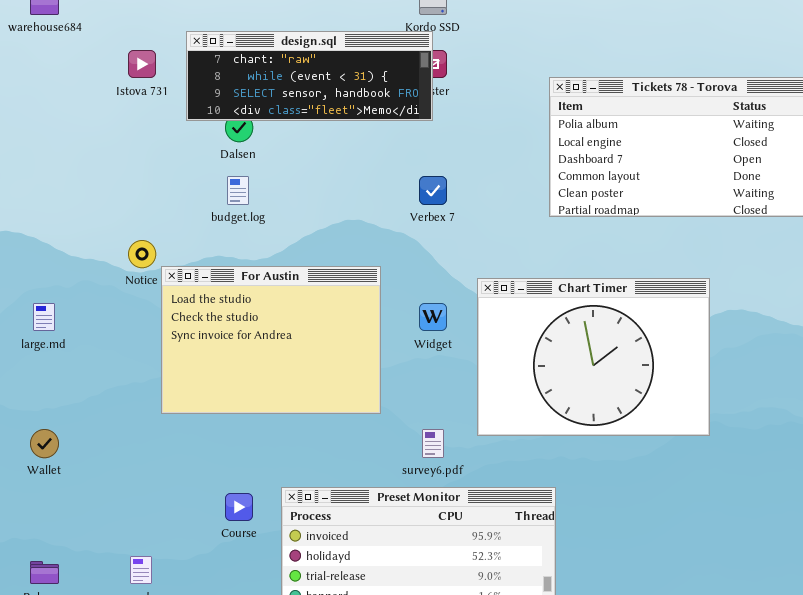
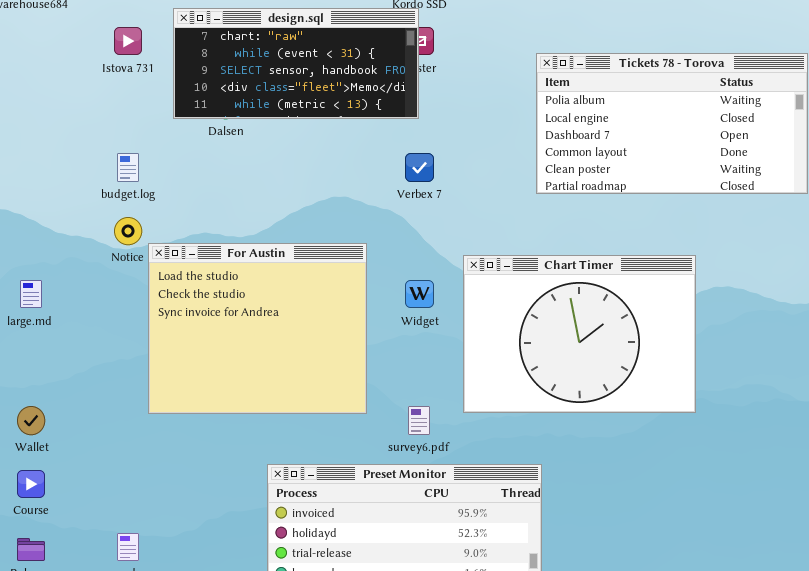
design.sql: [186,31,433,121] -> [173,8,419,119], resized
budget.log: [227,176,249,205] -> [117,153,139,182], moved
For Austin: [161,266,381,414] -> [148,243,367,414], resized
Course: [225,493,253,521] -> [17,470,45,498], moved

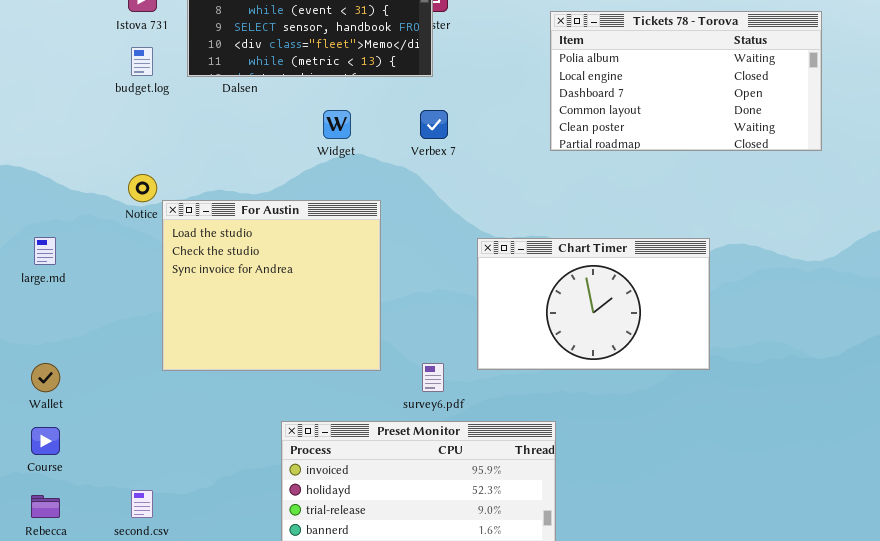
budget.log: [117,153,139,182] -> [131,47,153,76], moved
Chart Timer: [463,255,696,413] -> [477,238,710,370], resized
Widget: [405,280,434,308] -> [323,110,351,139], moved

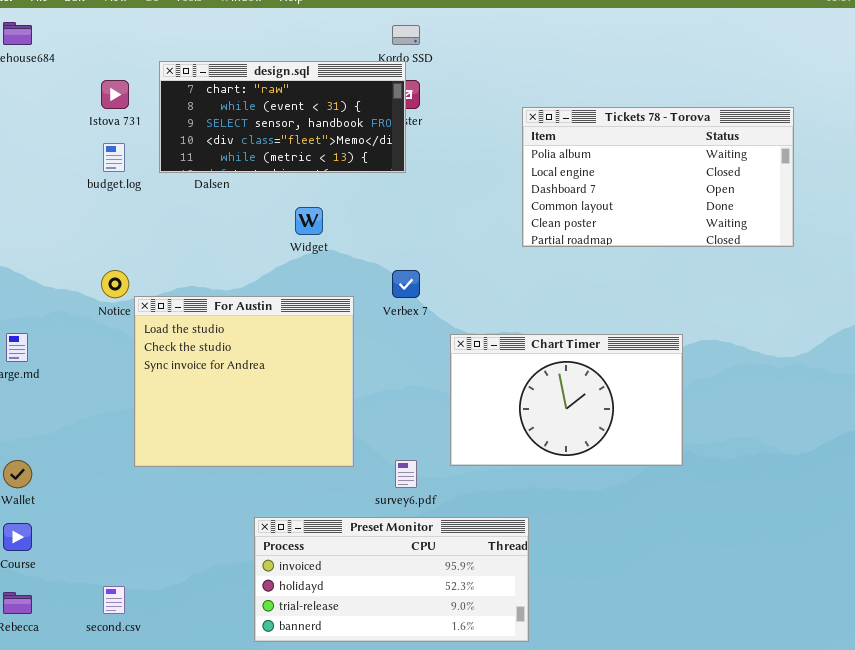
Verbex 7: [420,110,448,139] -> [392,270,420,298], moved

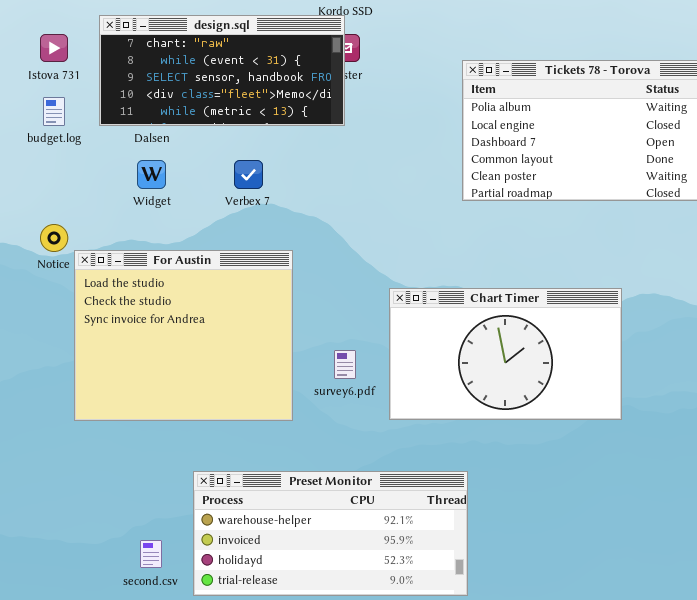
Widget: [295,207,323,235] -> [137,160,166,189], moved
Verbex 7: [392,270,420,298] -> [234,160,263,189], moved
survey6.pdf: [395,460,417,488] -> [334,350,356,379], moved
Preset Monitor: [254,517,529,642] -> [193,471,468,596], scrolled up 1 row
second.csv: [103,586,125,614] -> [140,540,162,568], moved

